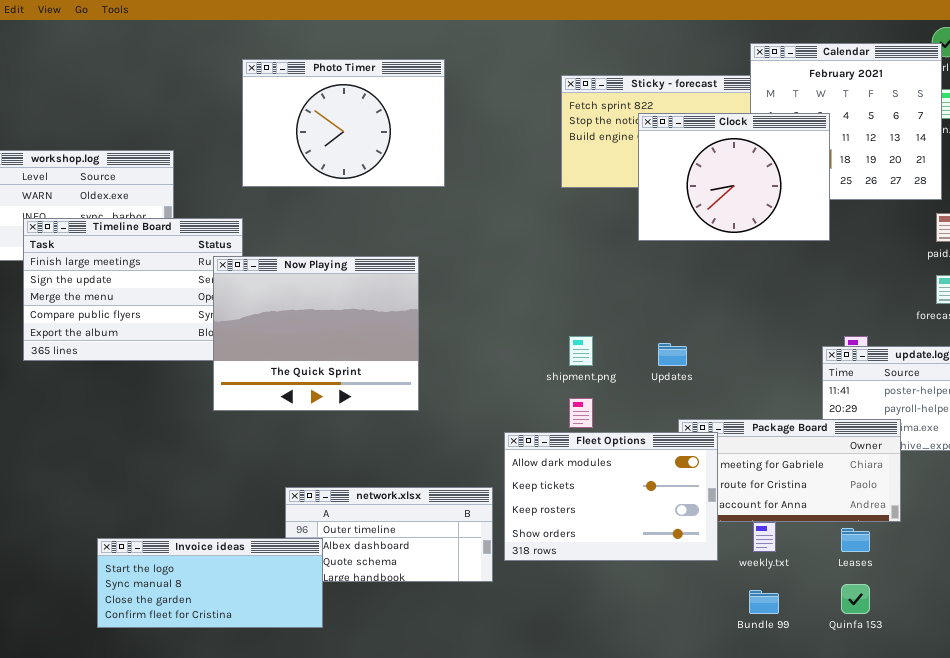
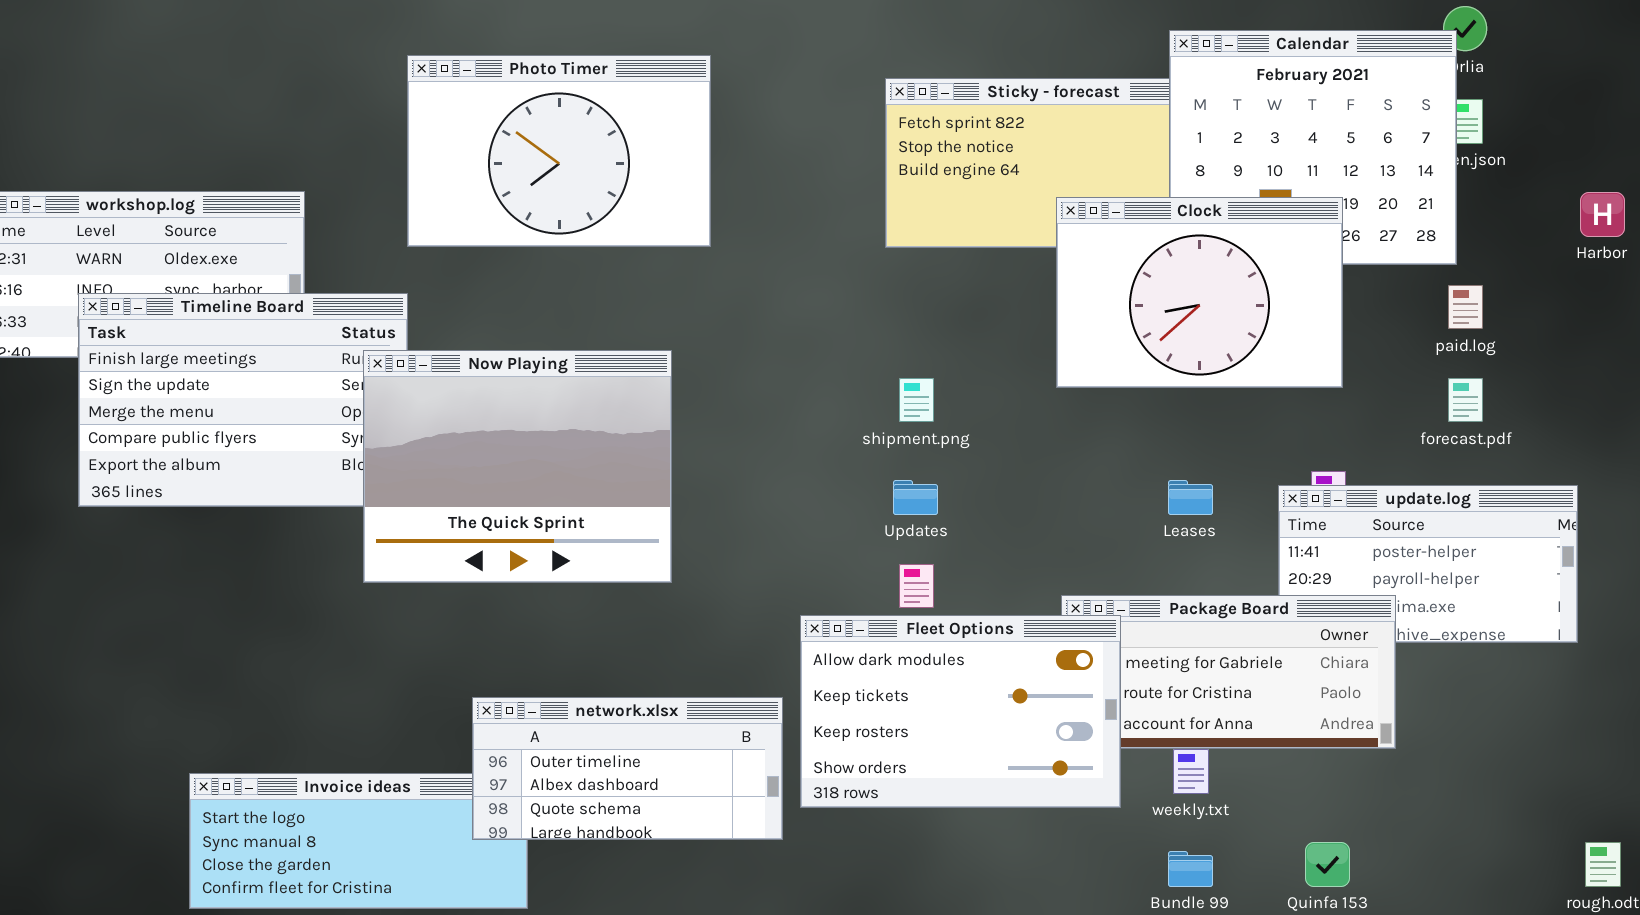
Clock: [638,113,830,241] -> [1056,197,1343,388], moved
shipment.png: [569,336,593,366] -> [899,378,934,422], moved
Updates: [658,343,687,366] -> [893,480,938,515], moved
network.xlsx: [285,487,493,582] -> [472,697,783,840], raised
Leases: [841,528,870,552] -> [1168,480,1213,515], moved

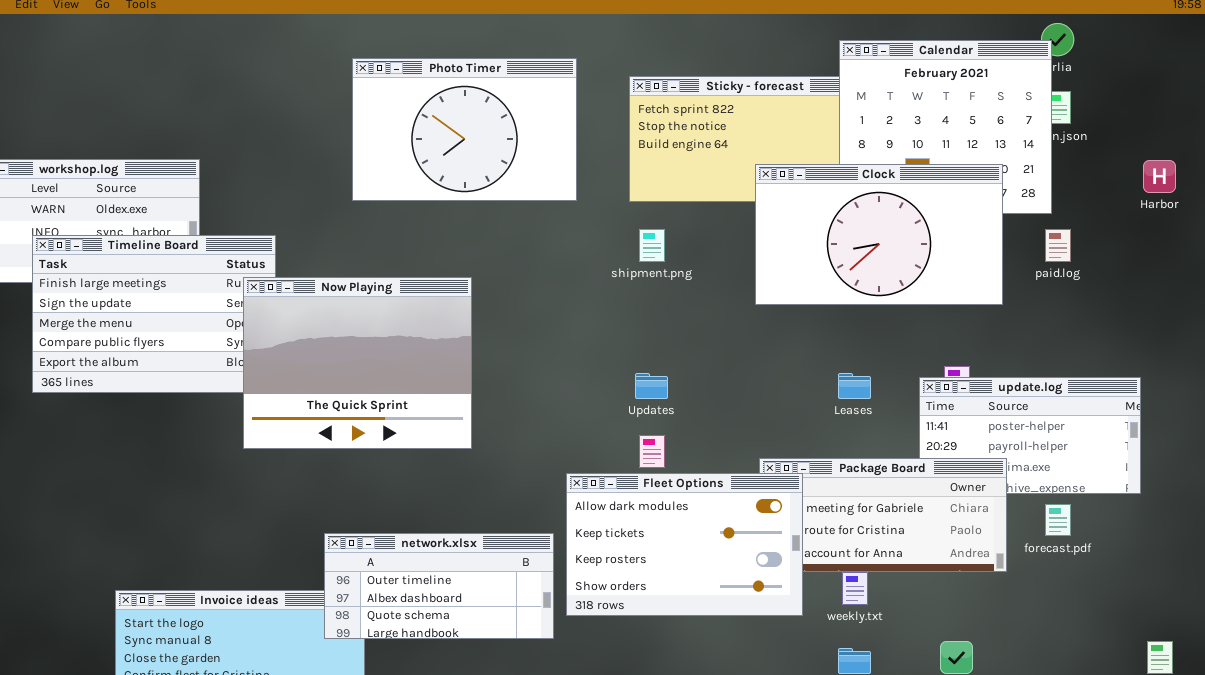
Photo Timer: [407,55,711,247] -> [352,58,577,201], moved
Clock: [1056,197,1343,388] -> [755,164,1003,305], resized
shipment.png: [899,378,934,422] -> [639,229,665,262], moved
forecast.pdf: [1448,378,1483,422] -> [1045,504,1071,536], moved

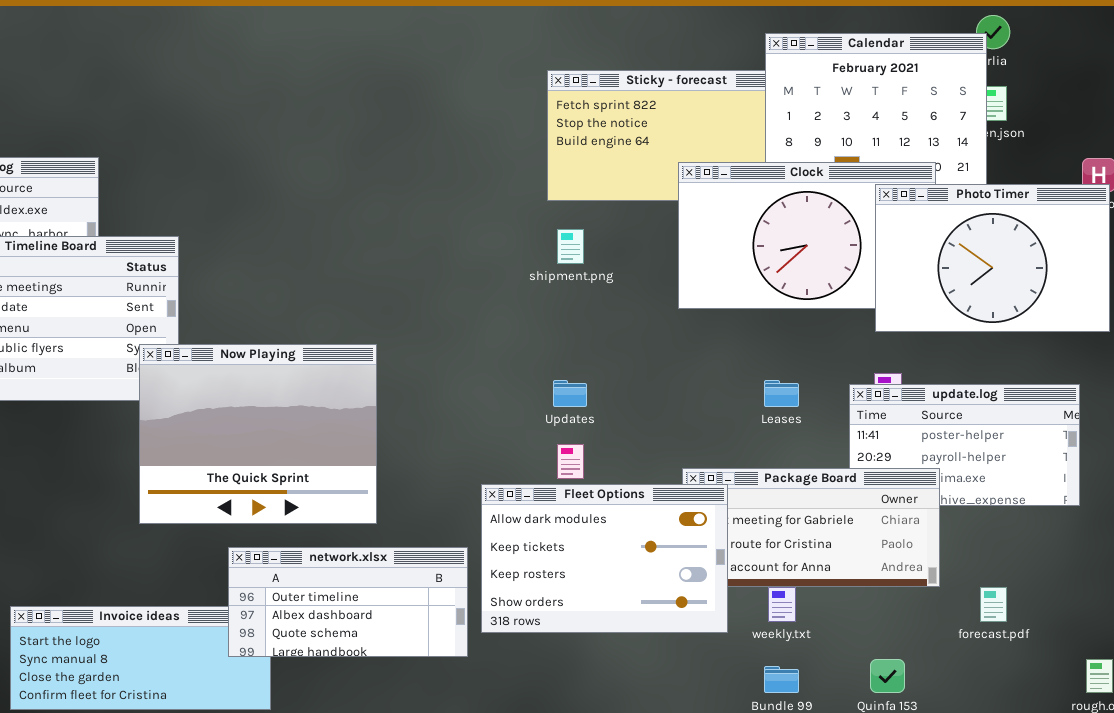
Photo Timer: [352,58,577,201] -> [875,184,1110,332], moved
Now Playing: [243,277,472,449] -> [139,344,377,524], moved
forecast.pdf: [1045,504,1071,536] -> [980,587,1007,622], moved

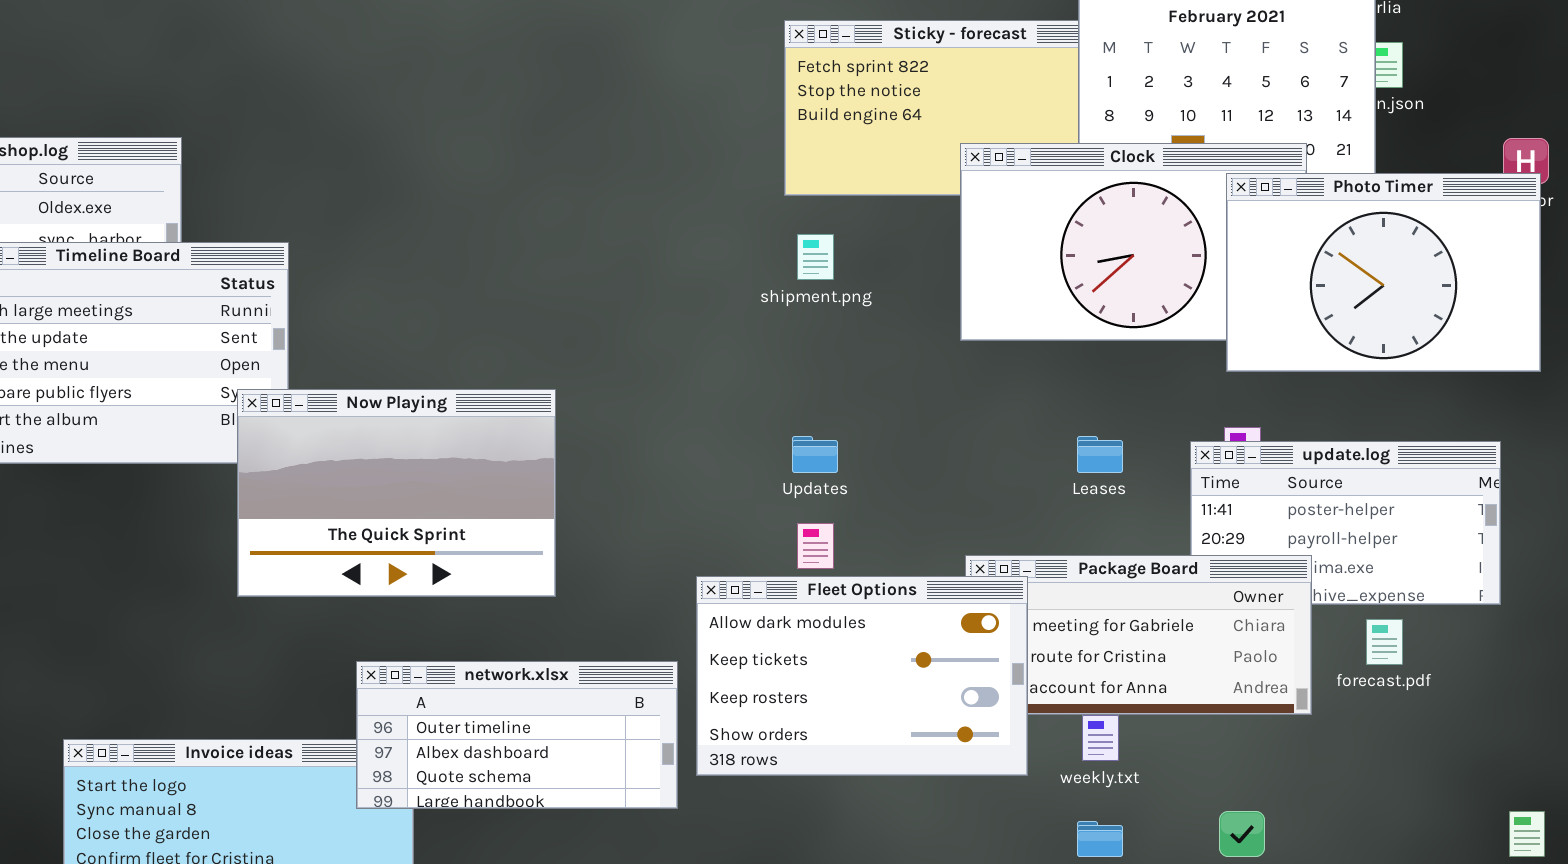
Now Playing: [139,344,377,524] -> [237,389,556,597], resized
forecast.pdf: [980,587,1007,622] -> [1366,619,1403,665], moved

